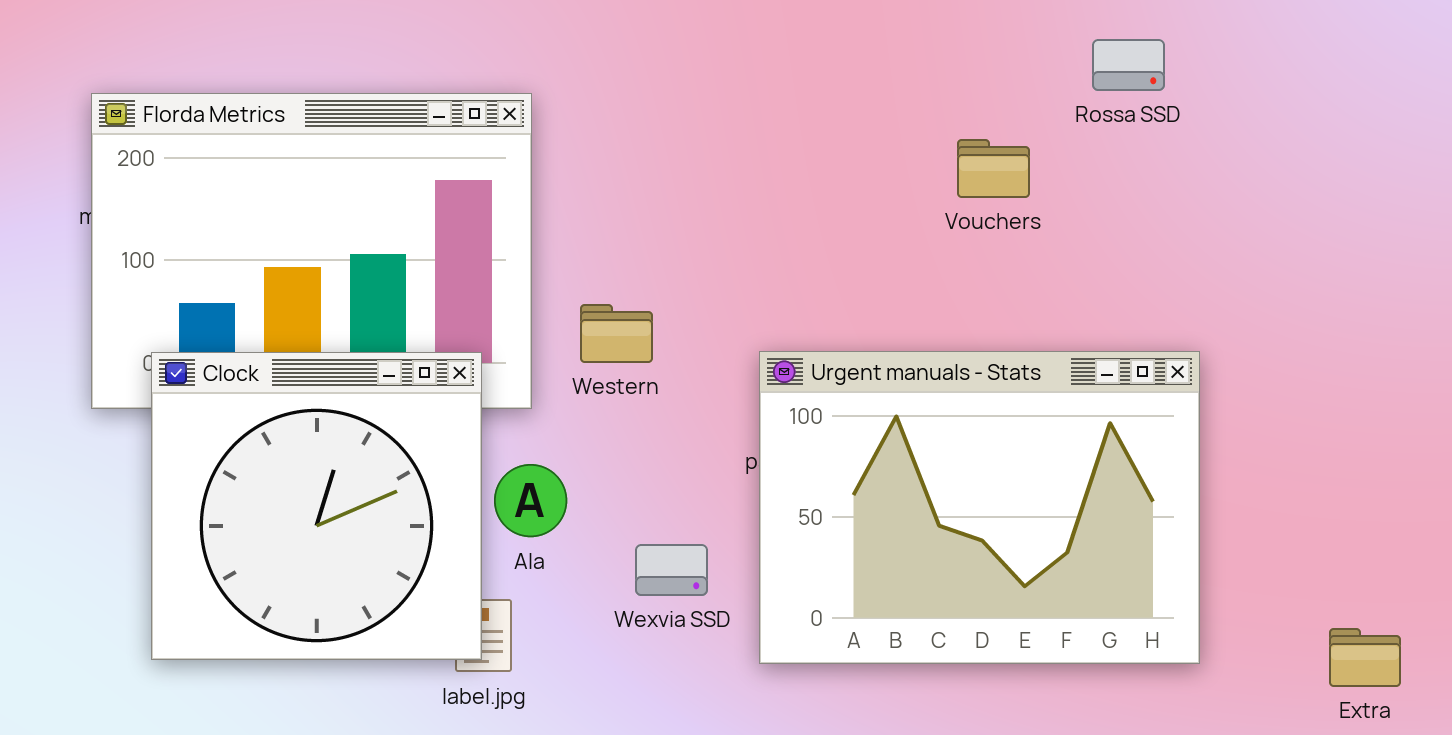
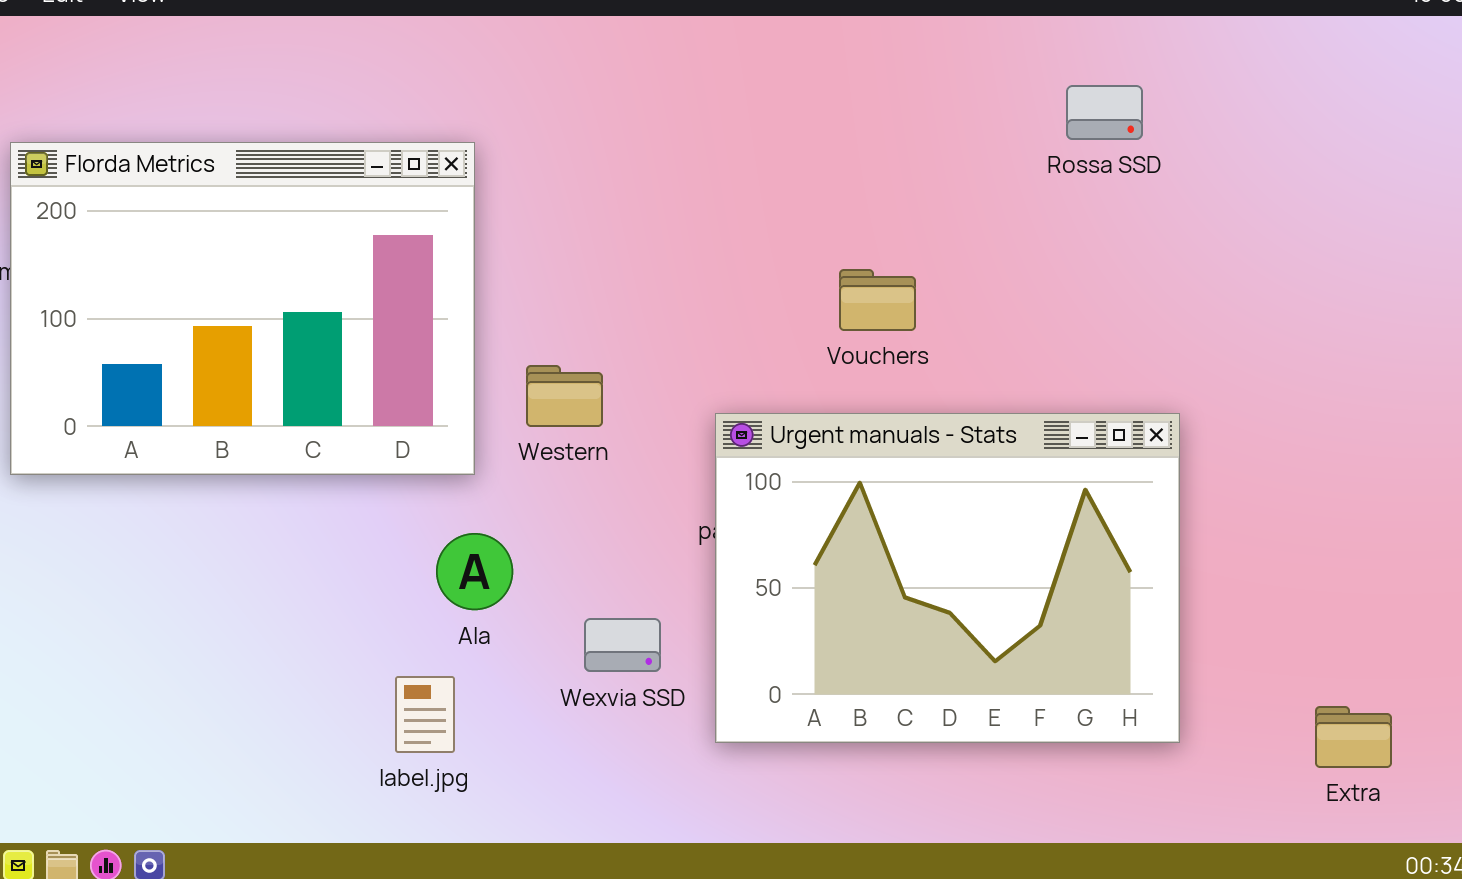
Vouchers: [957,139,1030,198] -> [839,269,916,331], moved
Clock: [151,352,482,660] -> none, closed

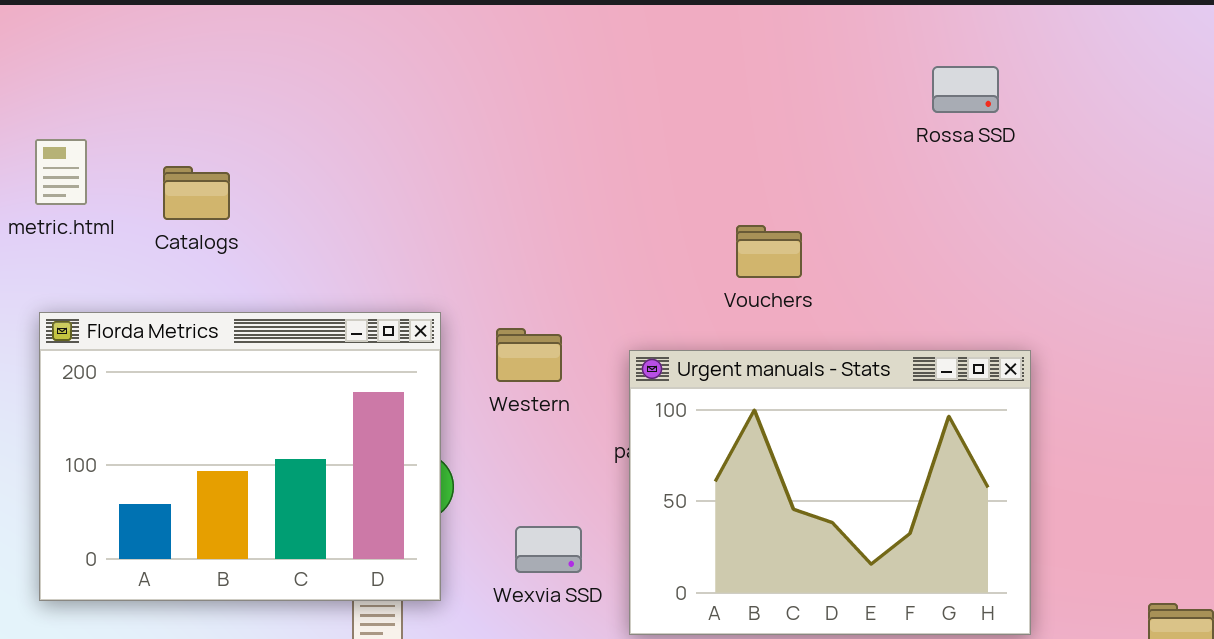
Florda Metrics: [10,142,475,475] -> [39,312,441,601], moved
Western: [526,365,603,427] -> [496,328,562,382], moved

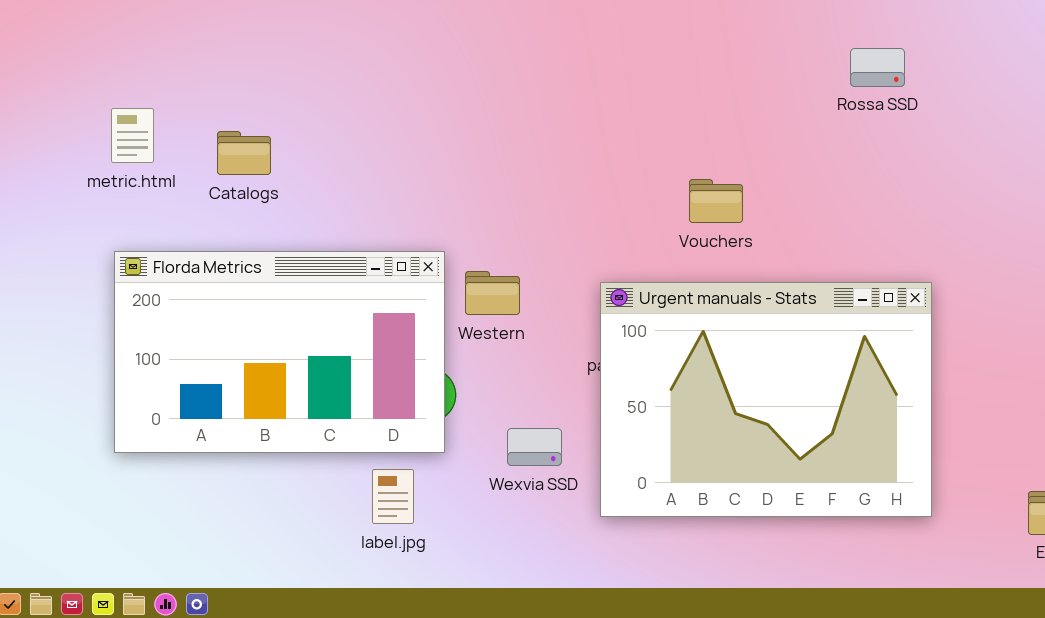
Florda Metrics: [39,312,441,601] -> [114,251,445,453], resized
Western: [496,328,562,382] -> [465,271,520,315], moved

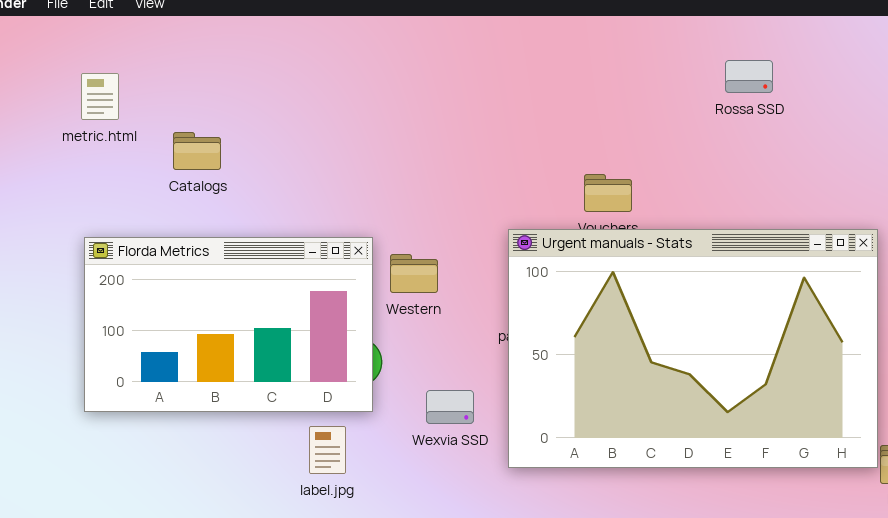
metric.html: [111,108,154,163] -> [81,73,119,120], moved
Urgent manuals - Stats: [600,282,932,517] -> [508,229,878,468], resized

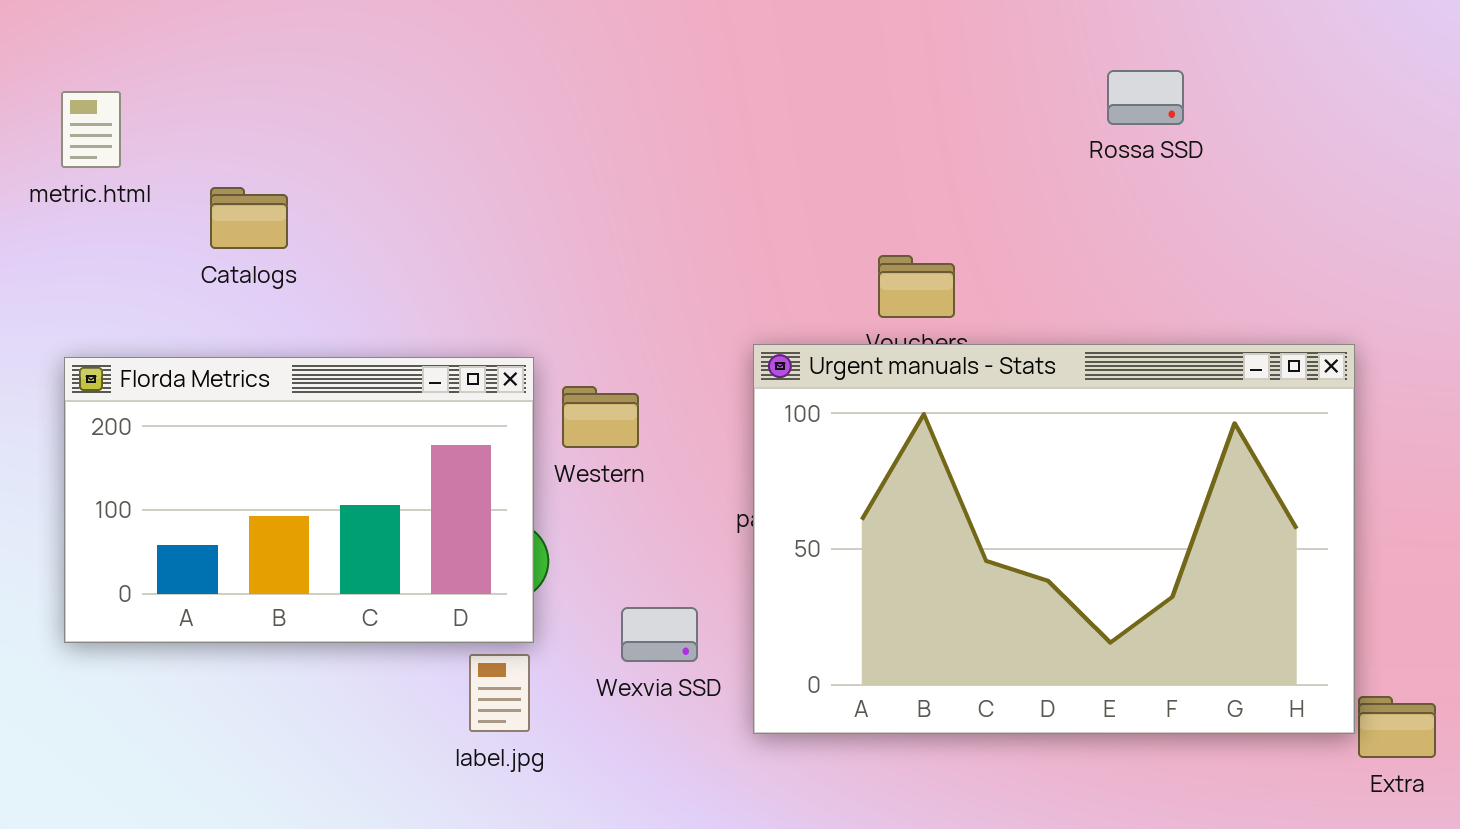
label.jpg: [309,426,346,474] -> [469,654,530,732], moved

